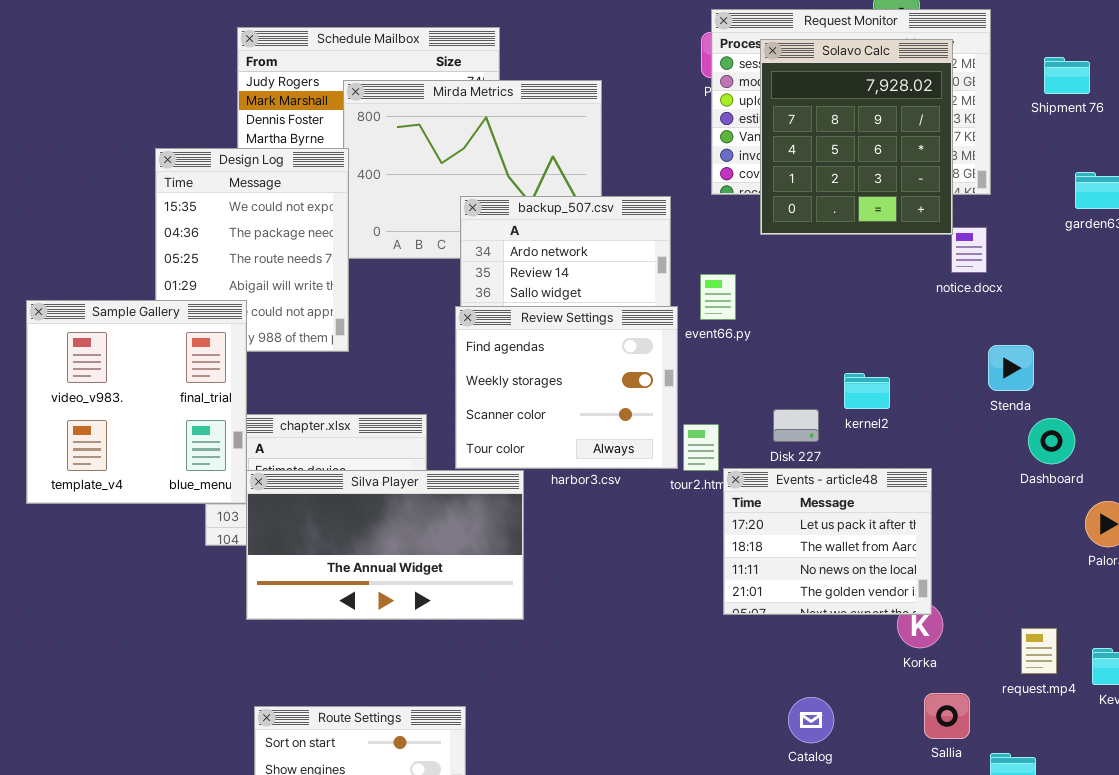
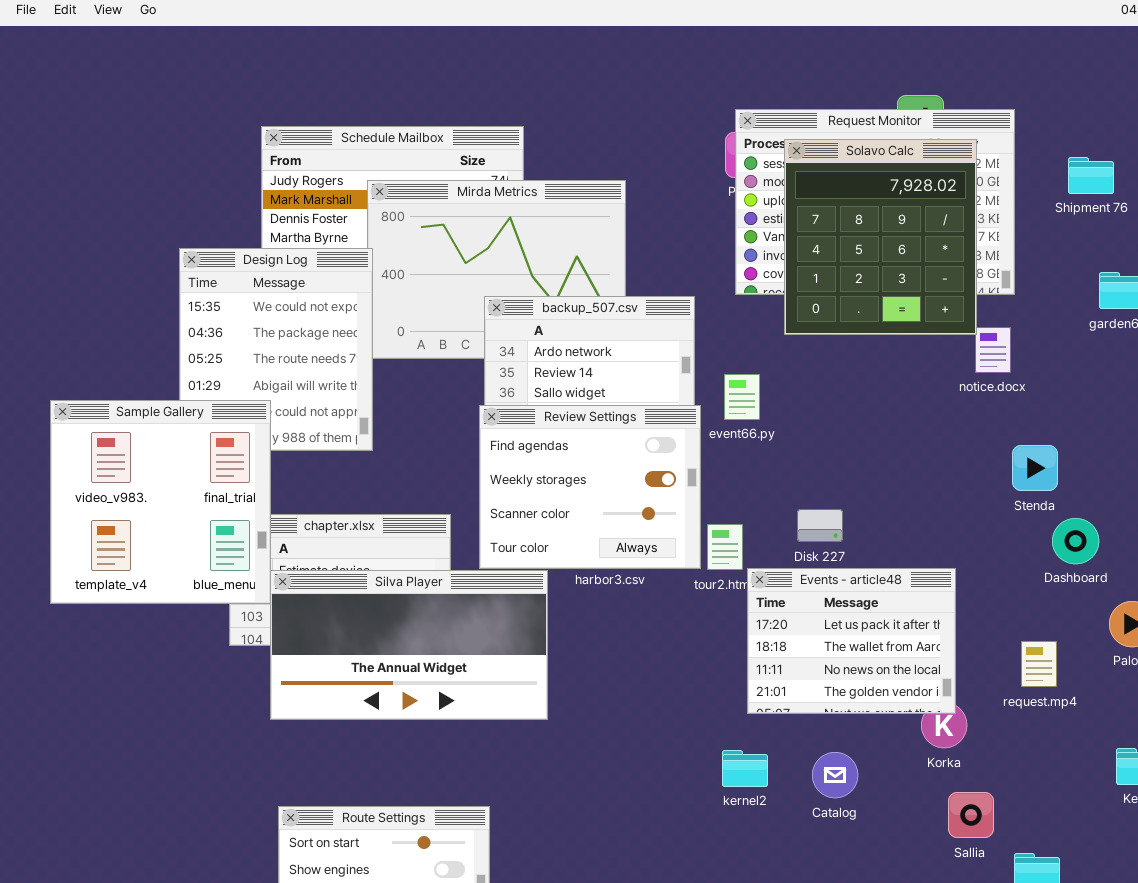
kernel2: [844,373,890,409] -> [722,750,768,787], moved
request.mp4: [1021,628,1057,674] -> [1021,641,1057,687], moved
Catalog: [788,697,834,743] -> [812,752,858,798], moved

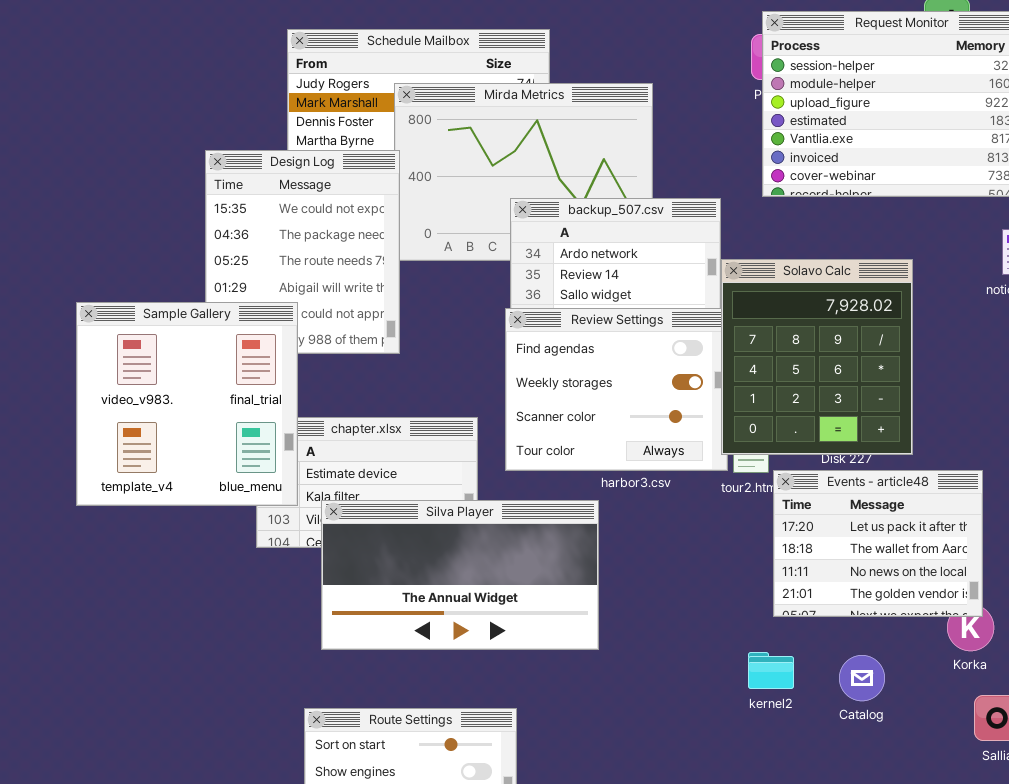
Solavo Calc: [784,139,977,335] -> [721,259,913,455], moved
Silva Player: [270,570,548,720] -> [321,500,599,650], moved

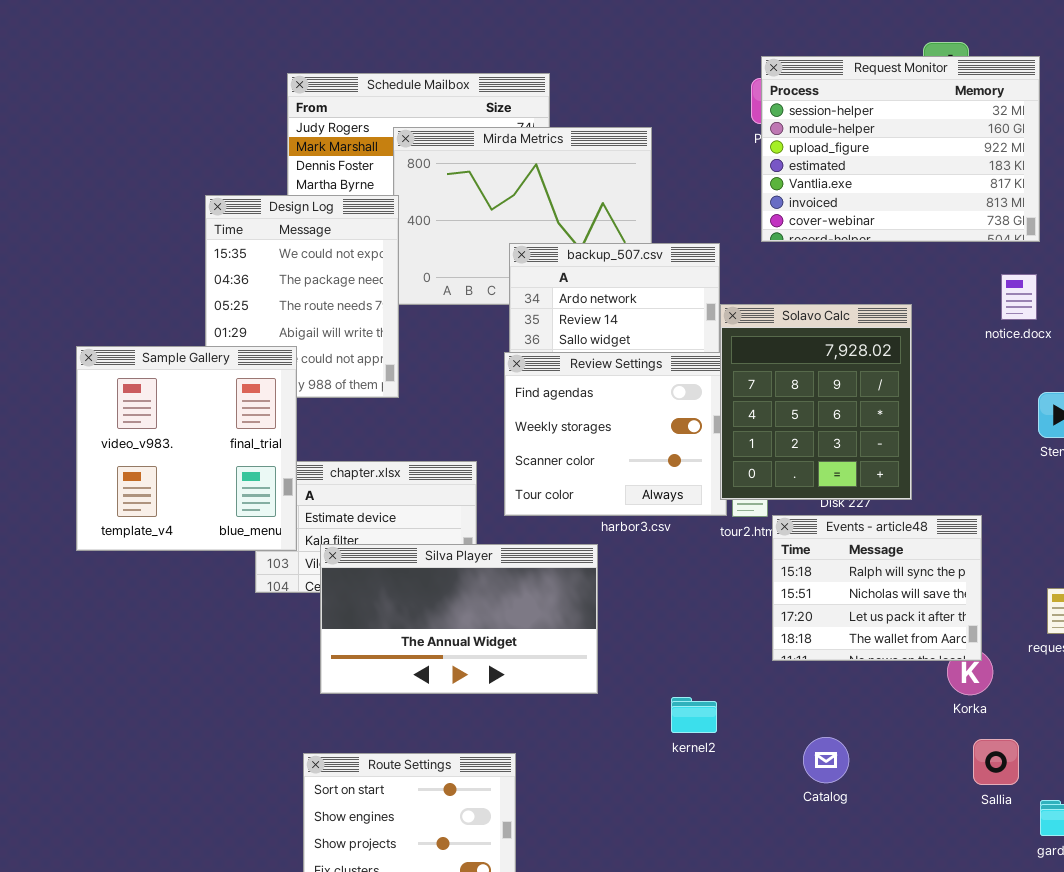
Events - article48: [773,470,983,617] -> [772,515,982,661], scrolled up 2 rows
kernel2: [748,652,794,689] -> [671,697,717,733], moved
Catalog: [839,655,885,701] -> [803,737,849,783], moved

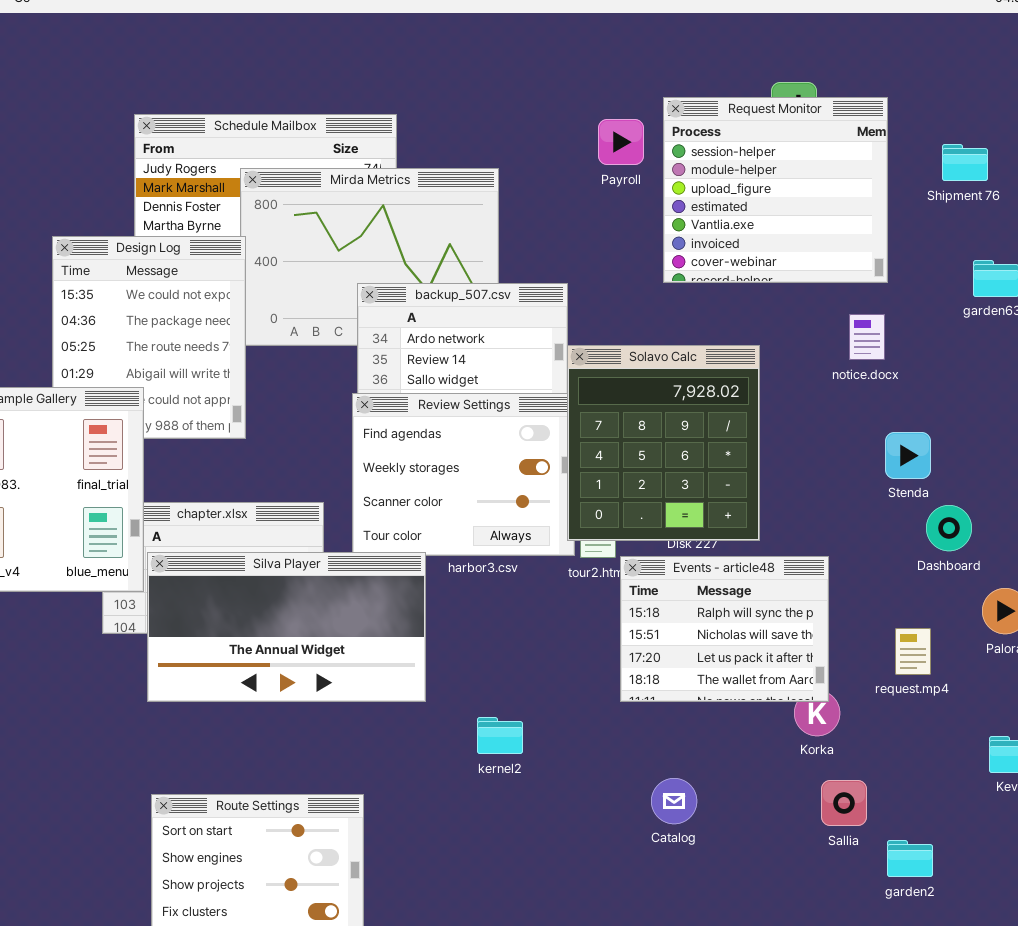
Request Monitor: [761,56,1040,242] -> [663,97,888,283], resized
Silva Player: [320,544,598,694] -> [147,552,426,702], moved
kernel2: [671,697,717,733] -> [477,717,523,754], moved

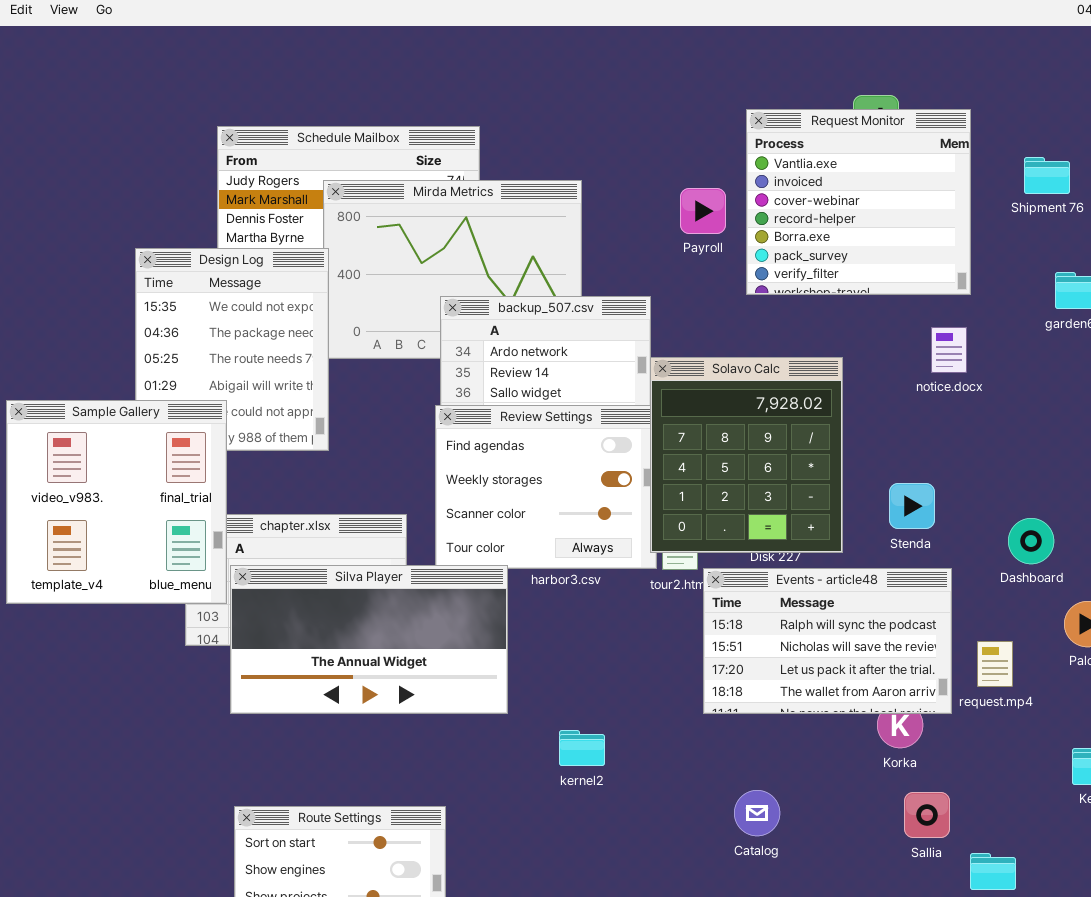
Request Monitor: [663,97,888,283] -> [746,109,971,295], scrolled down 4 rows
Payroll: [598,119,644,165] -> [680,188,726,234], moved
Stenda: [885,432,931,479] -> [889,483,935,529], moved
Events - article48: [620,556,829,702] -> [703,568,952,714], resized

